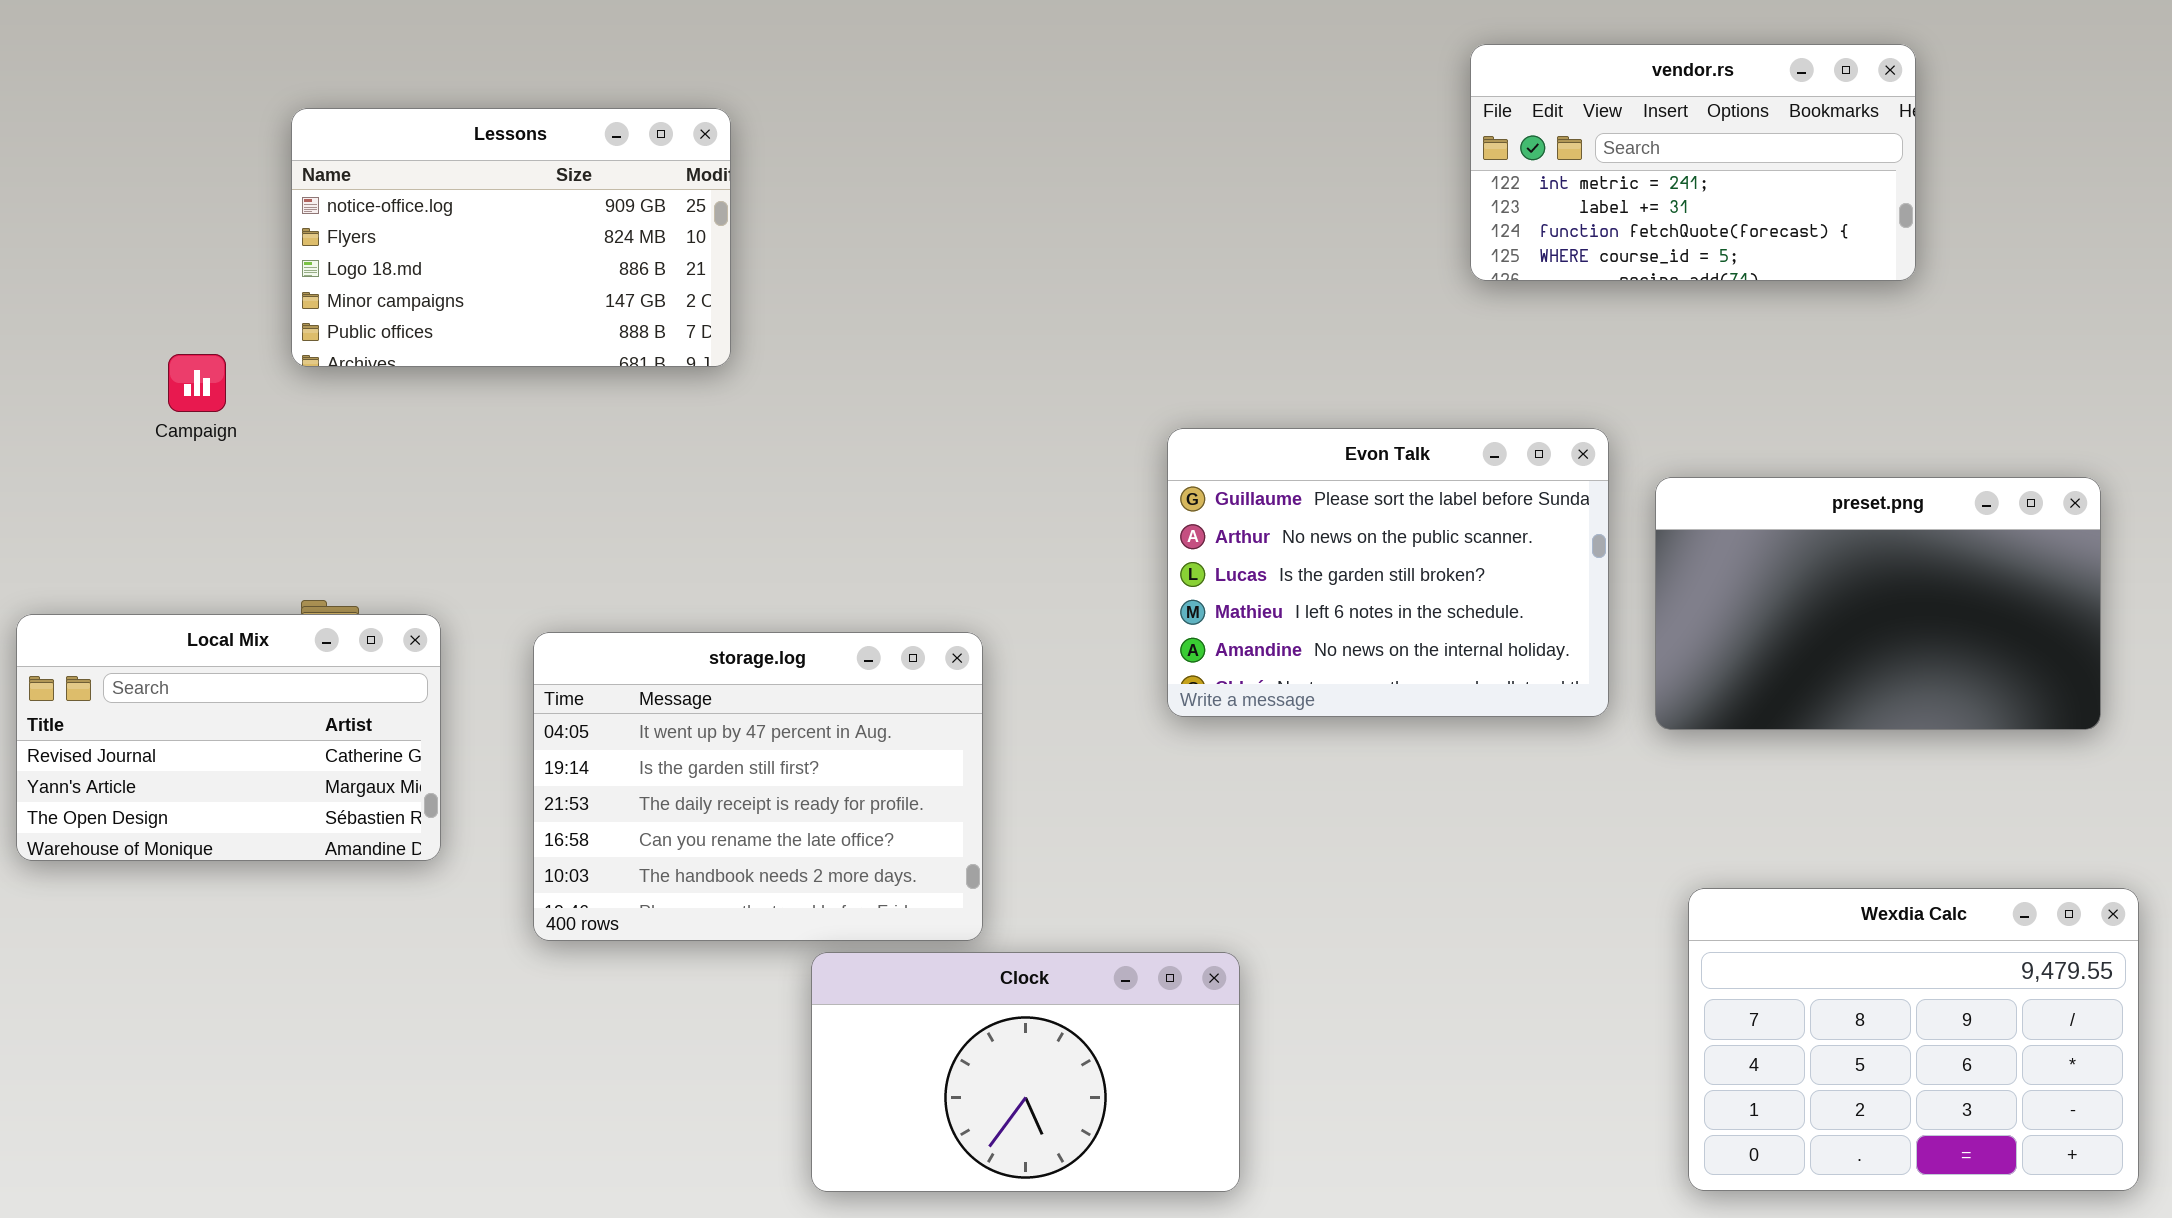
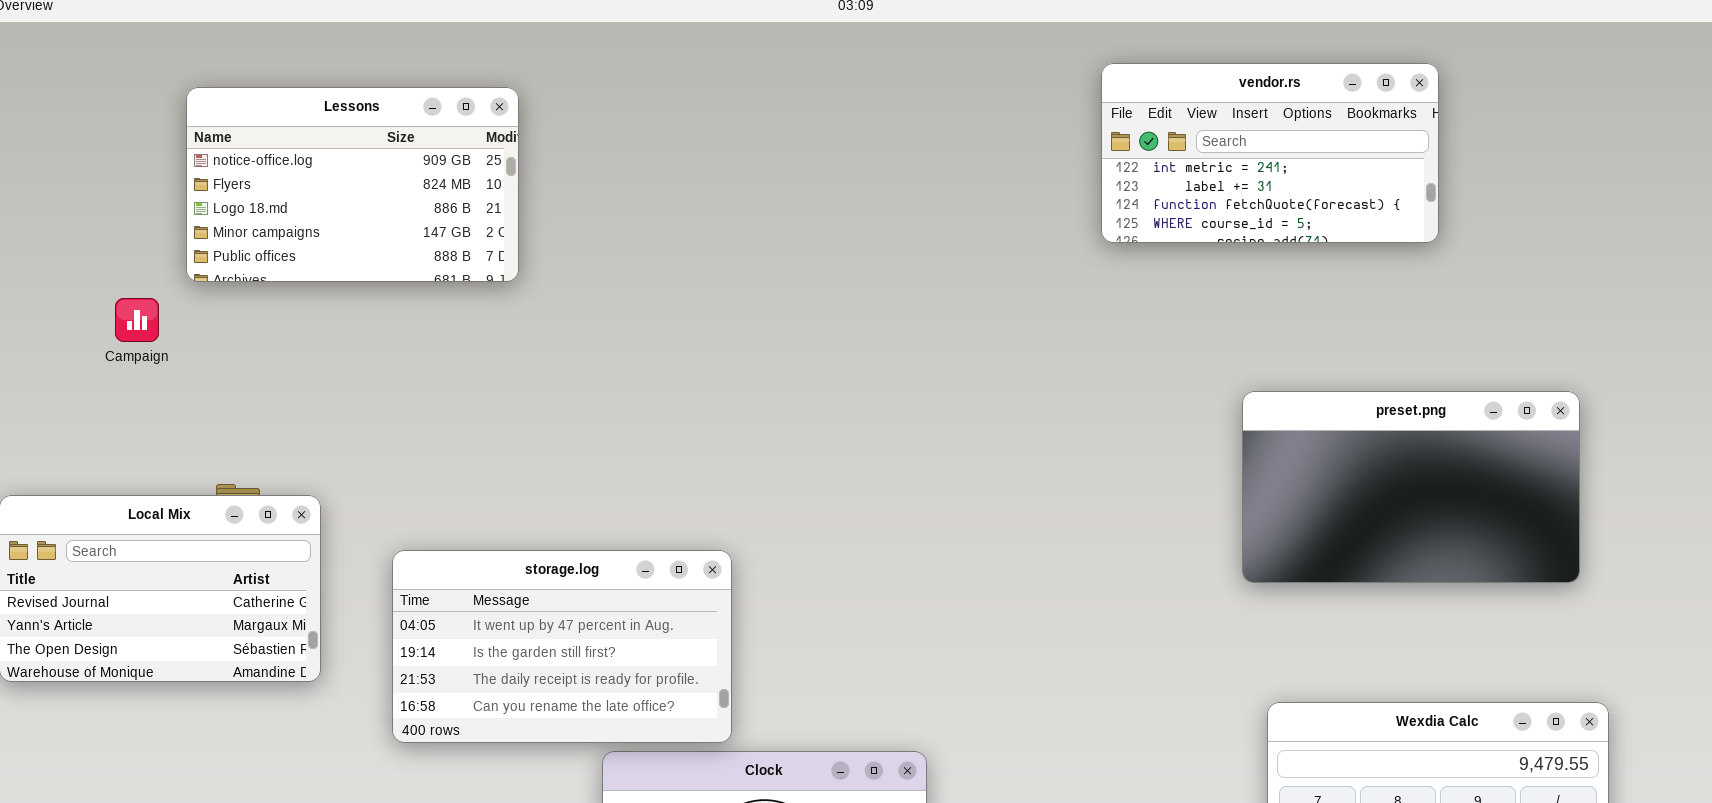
Lessons: [291,108,731,367] -> [186,87,519,282], moved
Evon Talk: [1167,428,1609,717] -> none, closed
storage.log: [533,632,983,941] -> [392,550,732,743], resized

